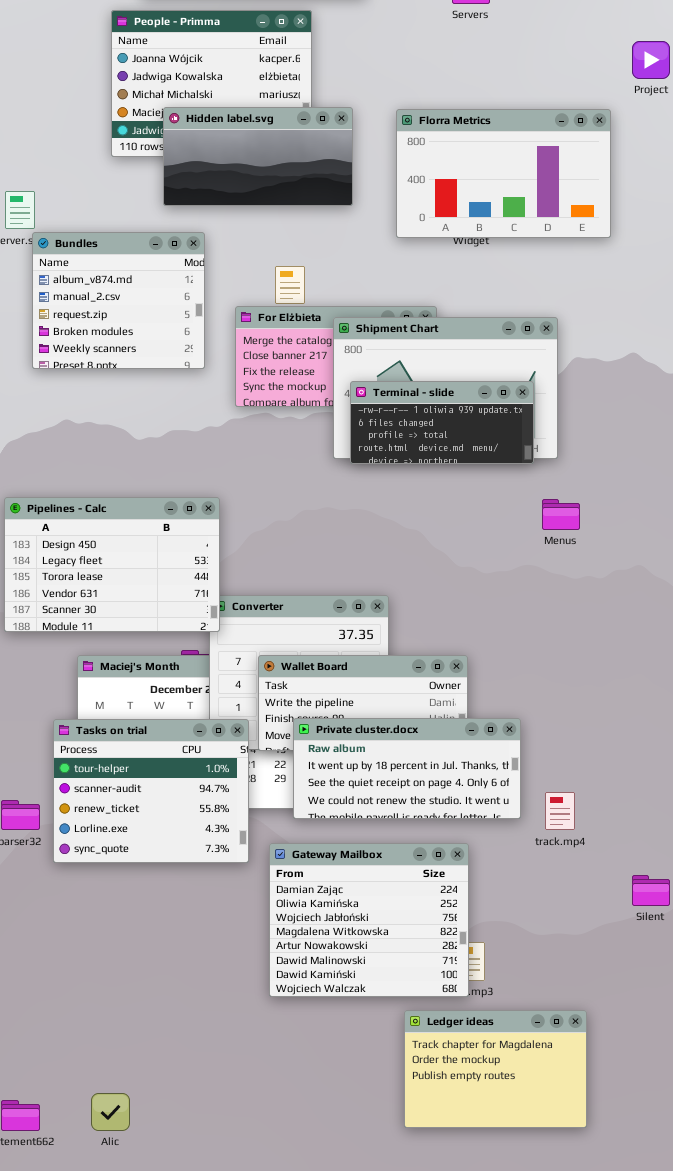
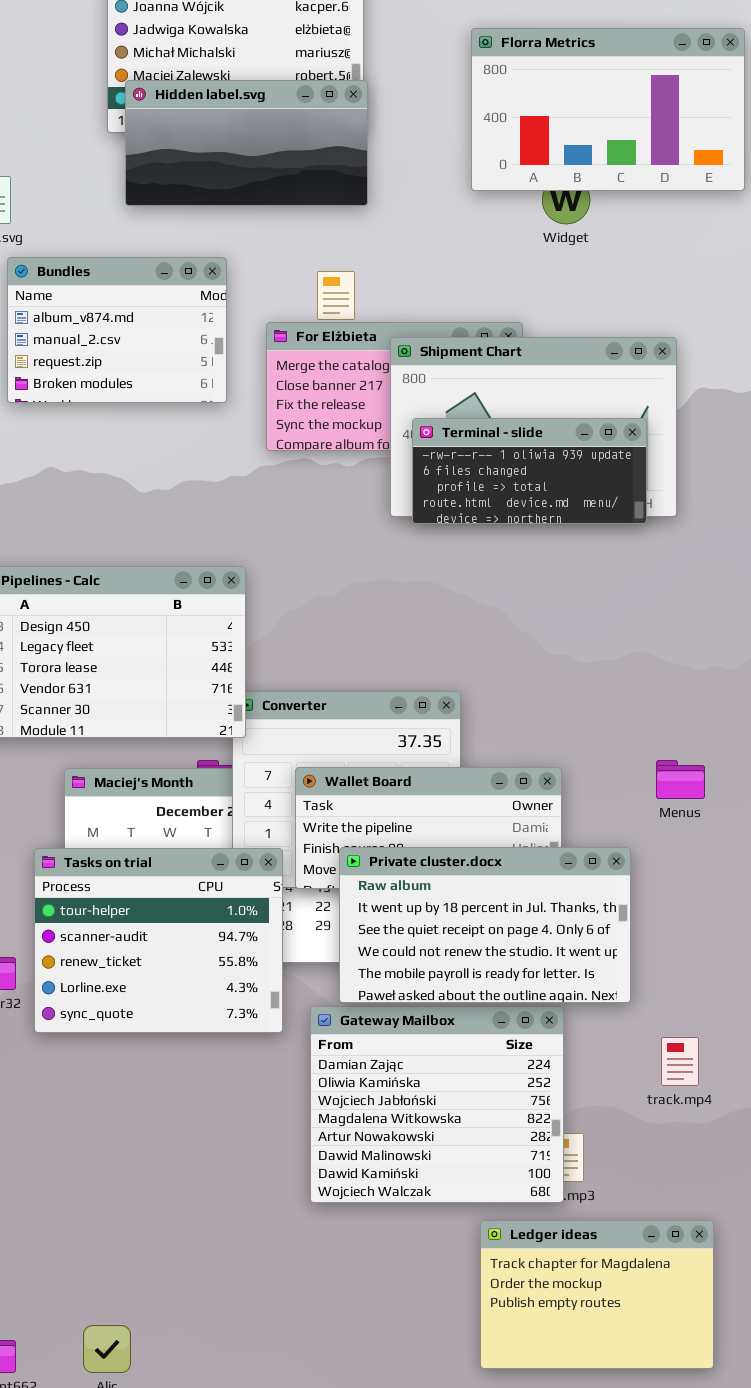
Hidden label.svg: [163,107,353,206] -> [125,80,368,206], moved
Florra Metrics: [396,109,611,238] -> [471,28,745,191], moved
Bundles: [32,232,205,369] -> [7,257,227,403], resized
Menus: [542,499,580,530] -> [656,760,705,799], moved
Private cluster.docx: [293,718,521,819] -> [339,847,631,1003], resized
track.mp4: [545,792,575,830] -> [661,1037,699,1086], moved

